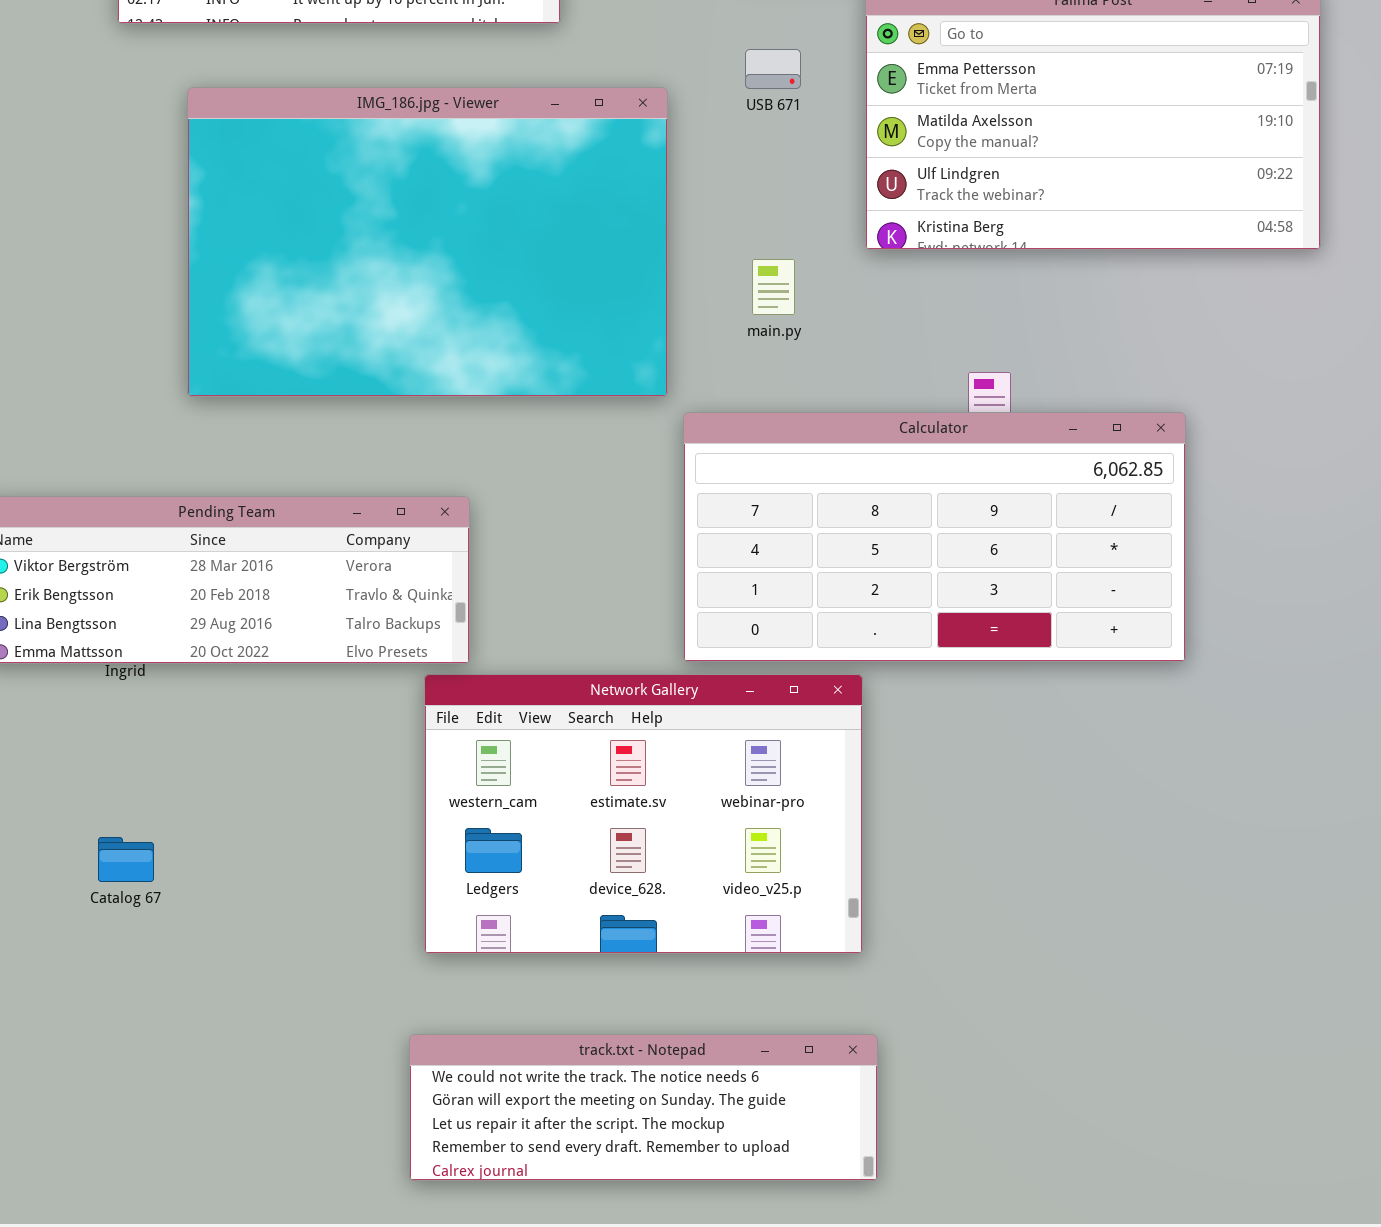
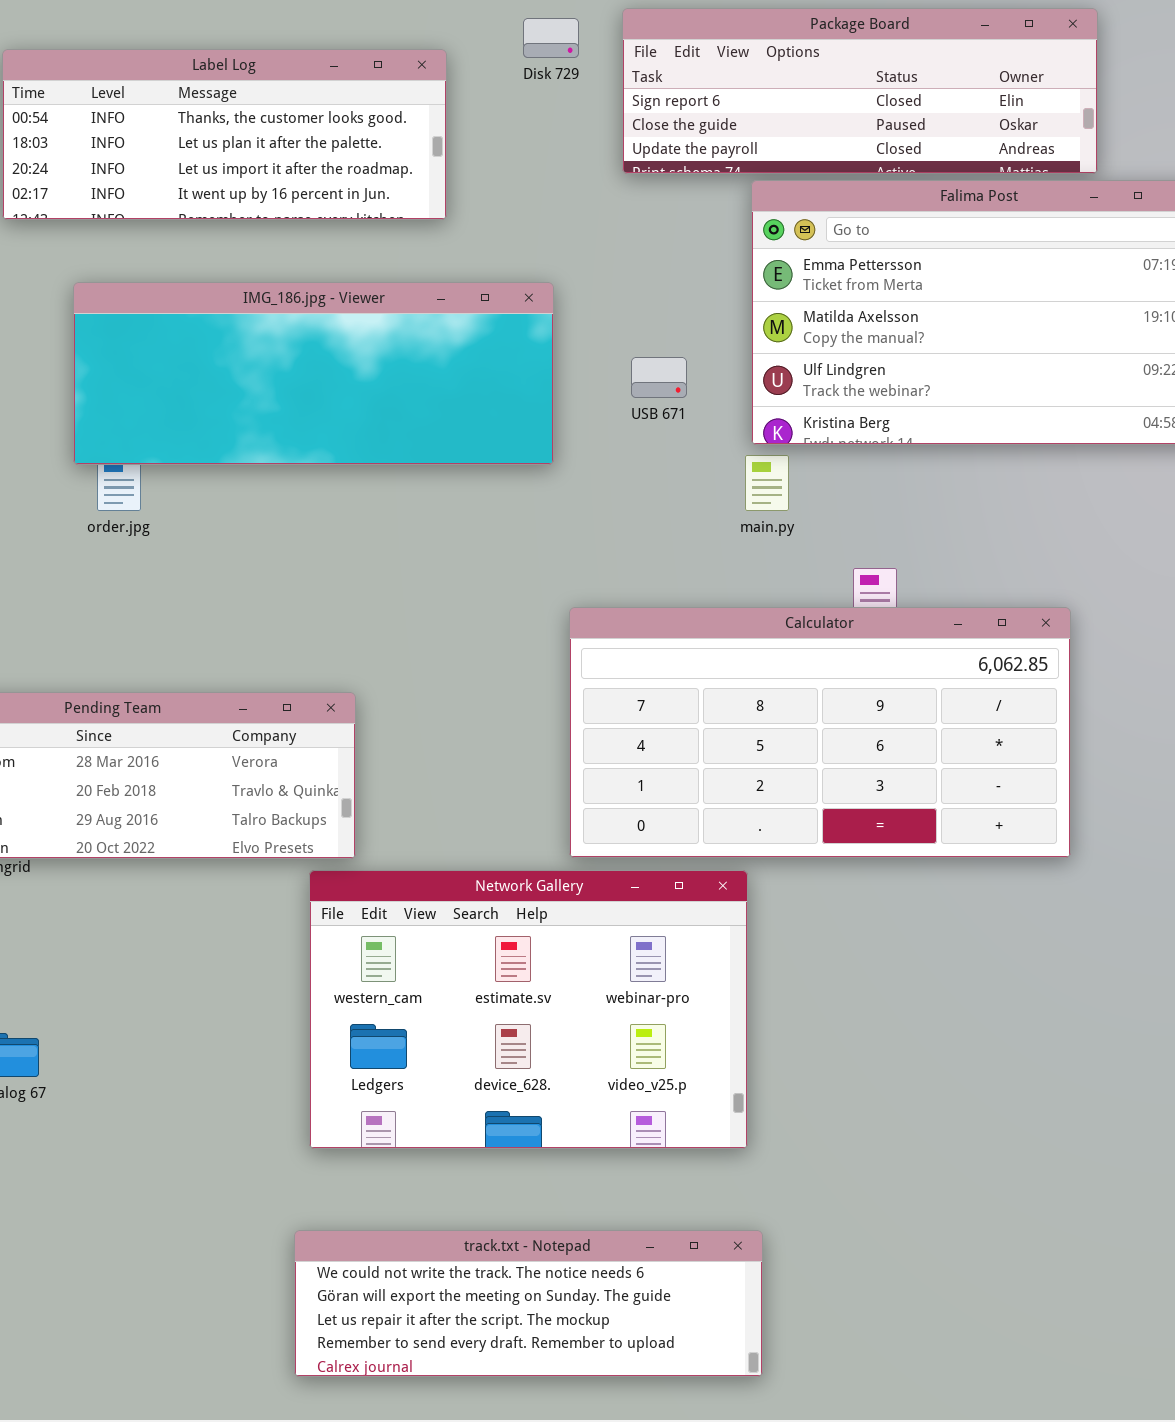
USB 671: [745,49,801,89] -> [631,357,687,398], moved
IMG_186.jpg - Viewer: [187,87,668,397] -> [73,282,554,465], resized
main.py: [752,259,795,315] -> [745,455,789,511], moved

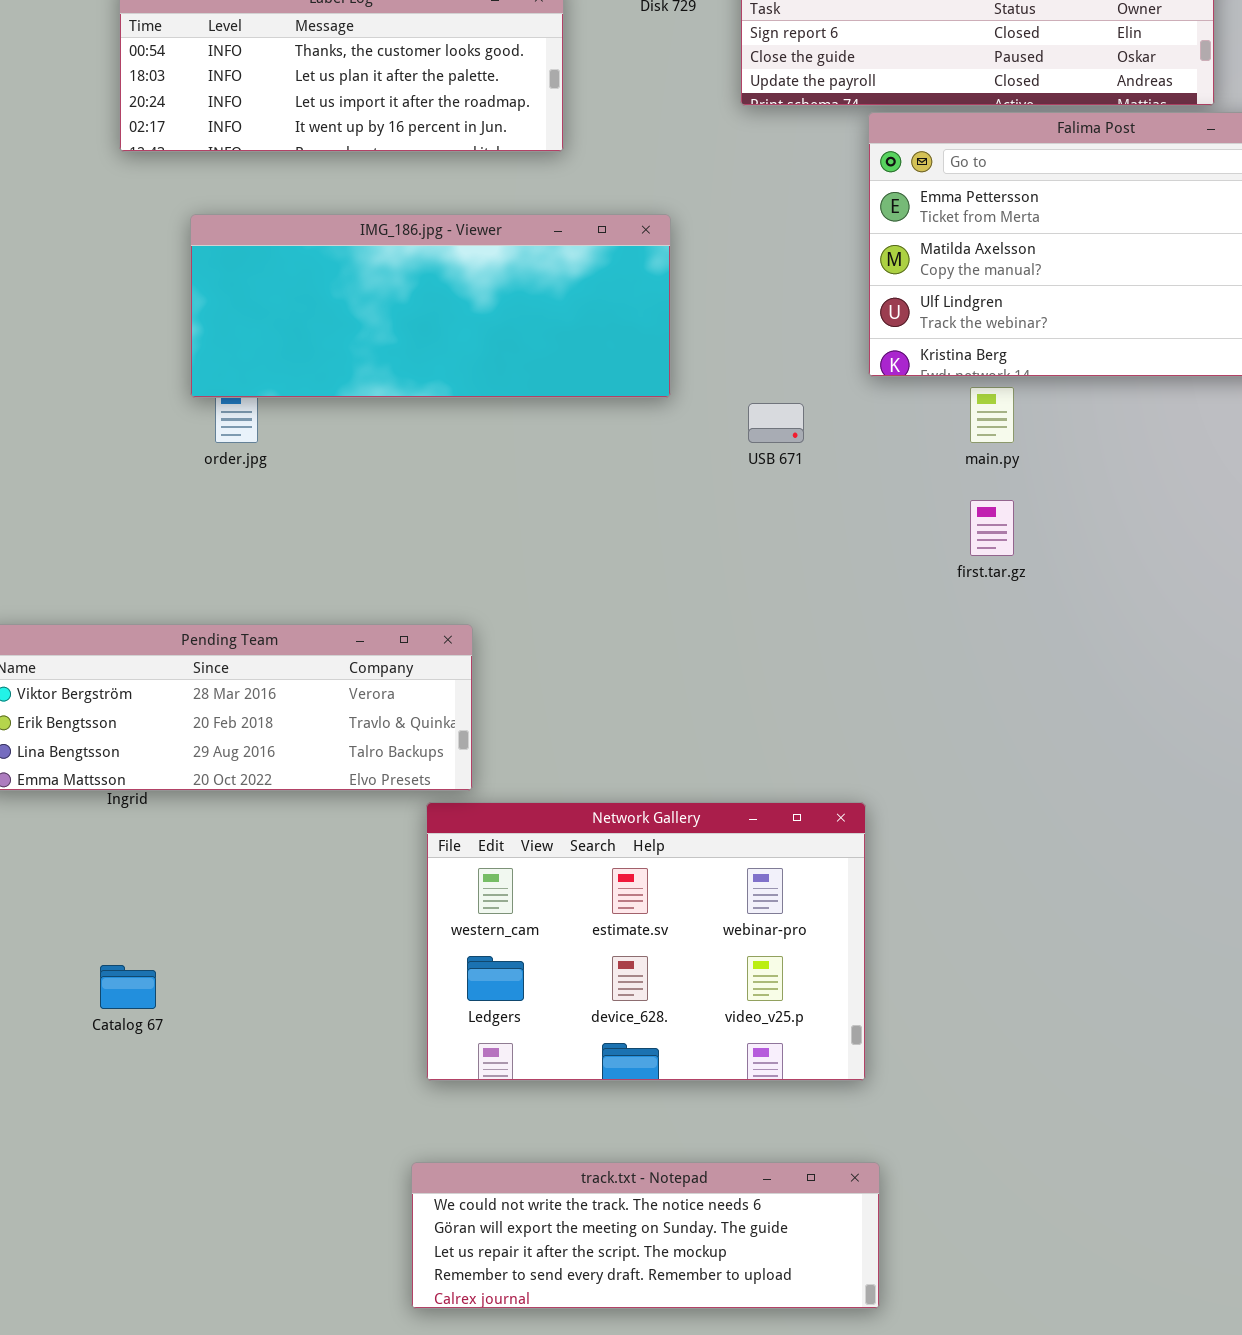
USB 671: [631,357,687,398] -> [748,403,804,443], moved
main.py: [745,455,789,511] -> [970,387,1014,443], moved
Calculator: [569,607,1071,858] -> none, closed

